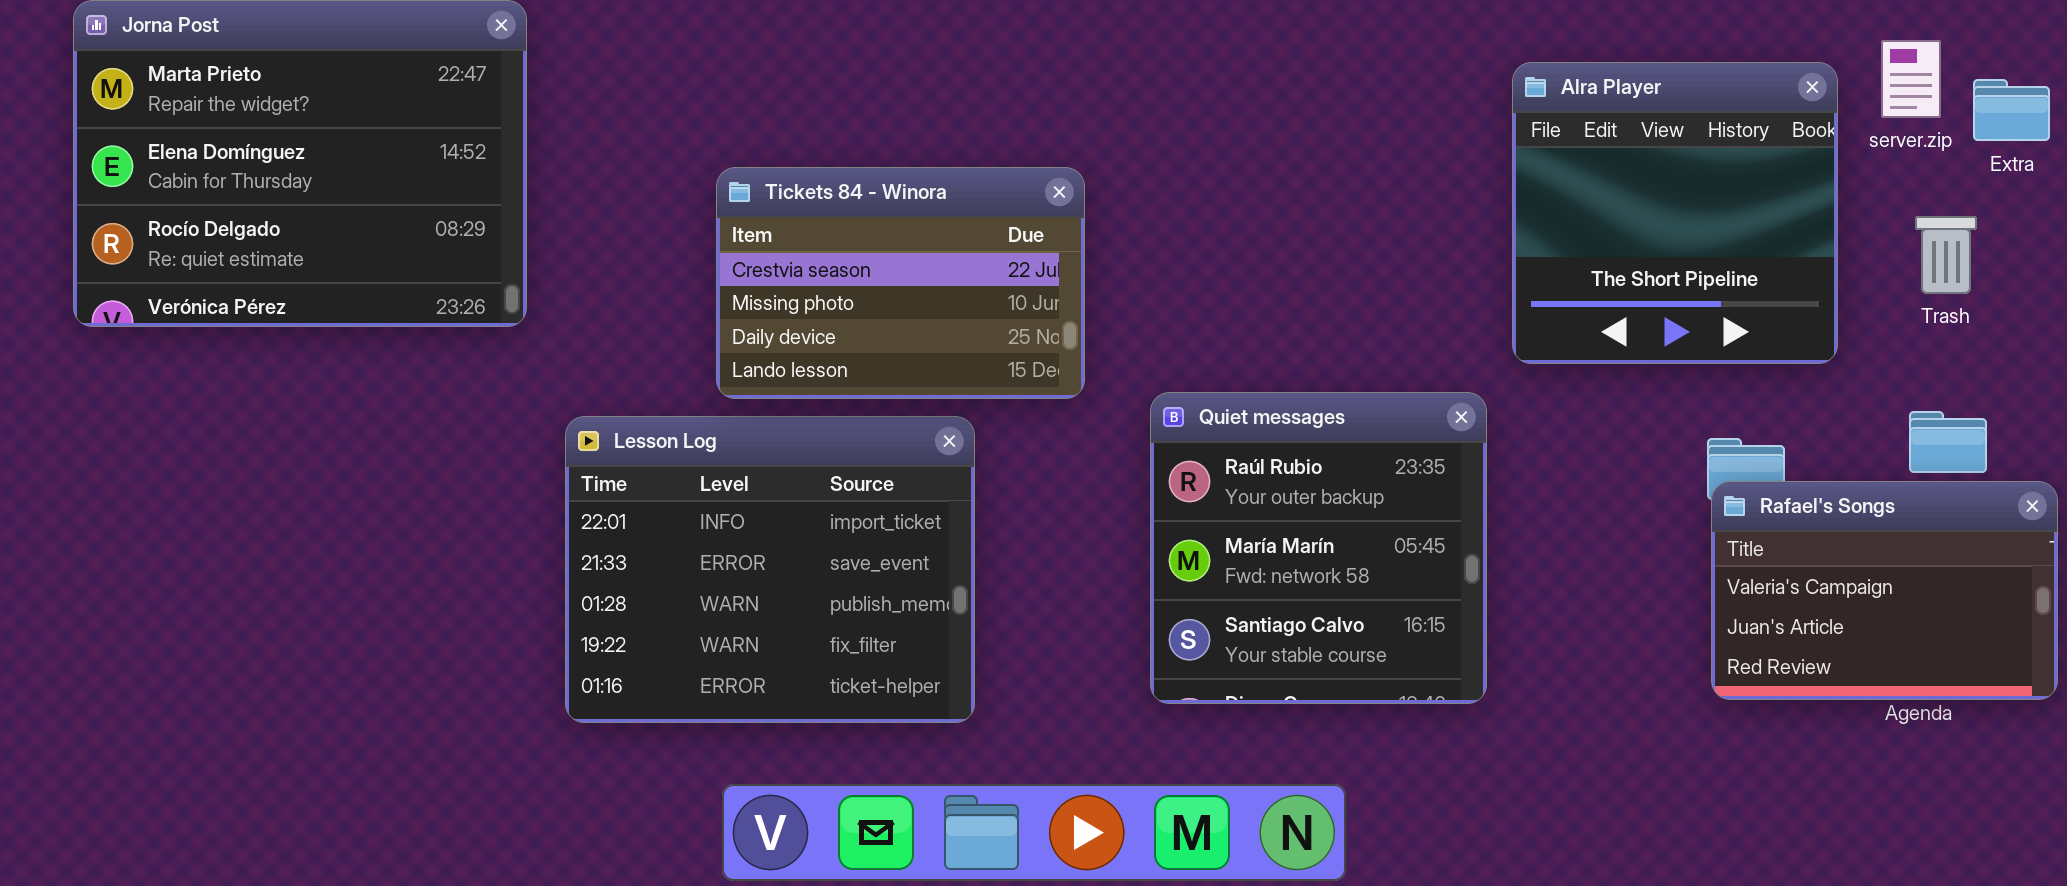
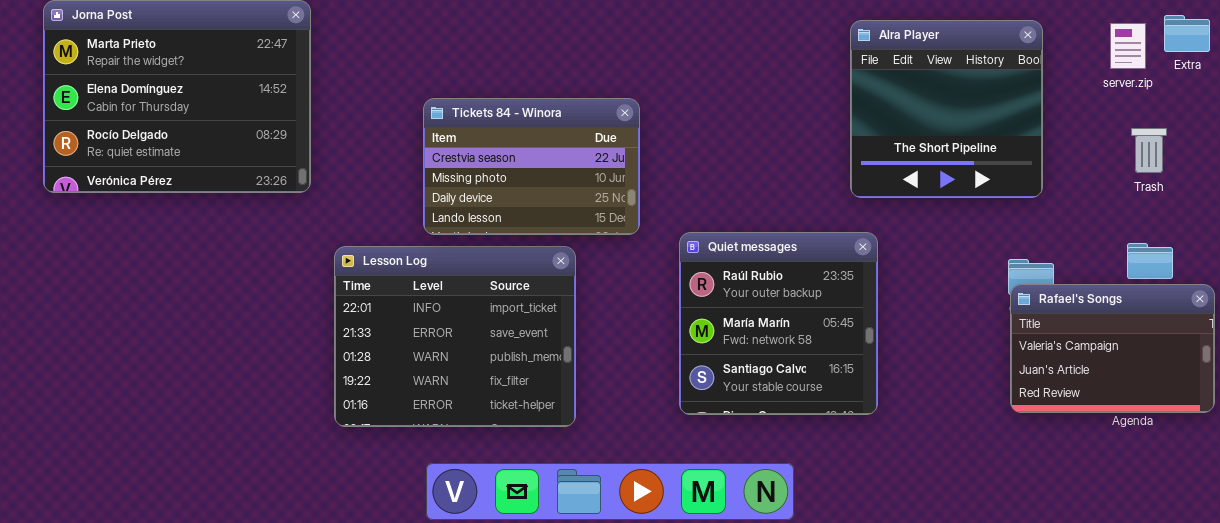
Alra Player: [1512,62,1838,364] -> [850,20,1043,198], moved
Extra: [1973,79,2050,141] -> [1164,15,1210,52], moved

